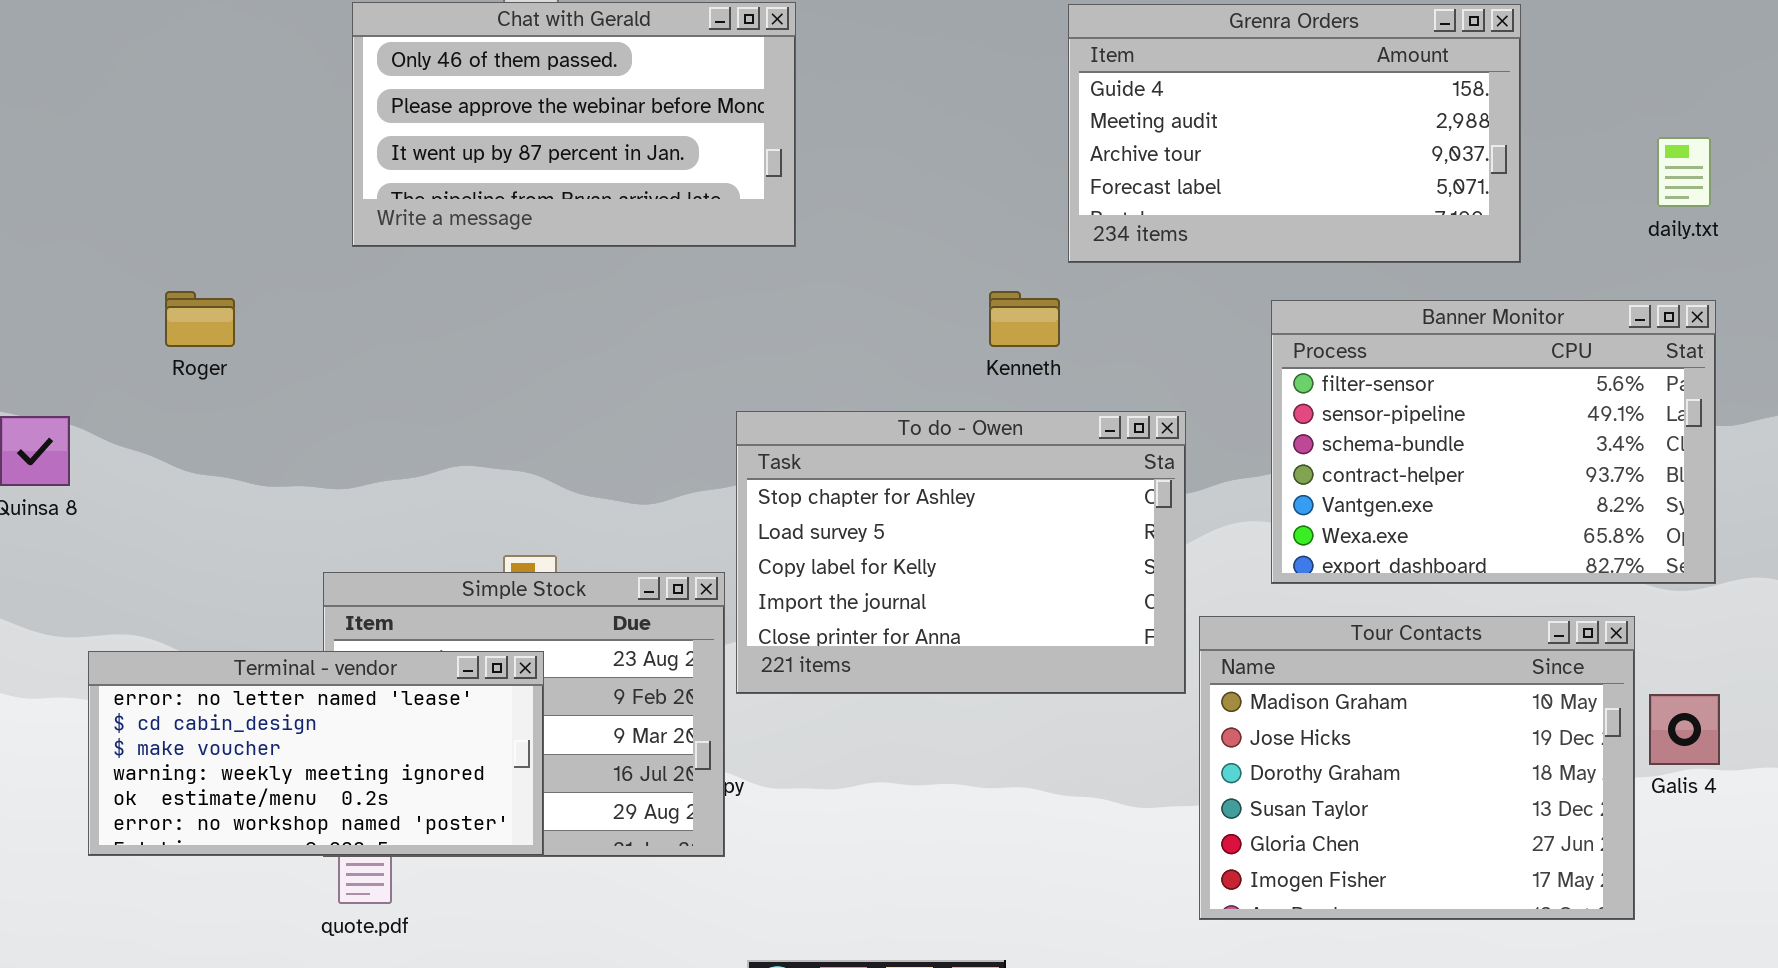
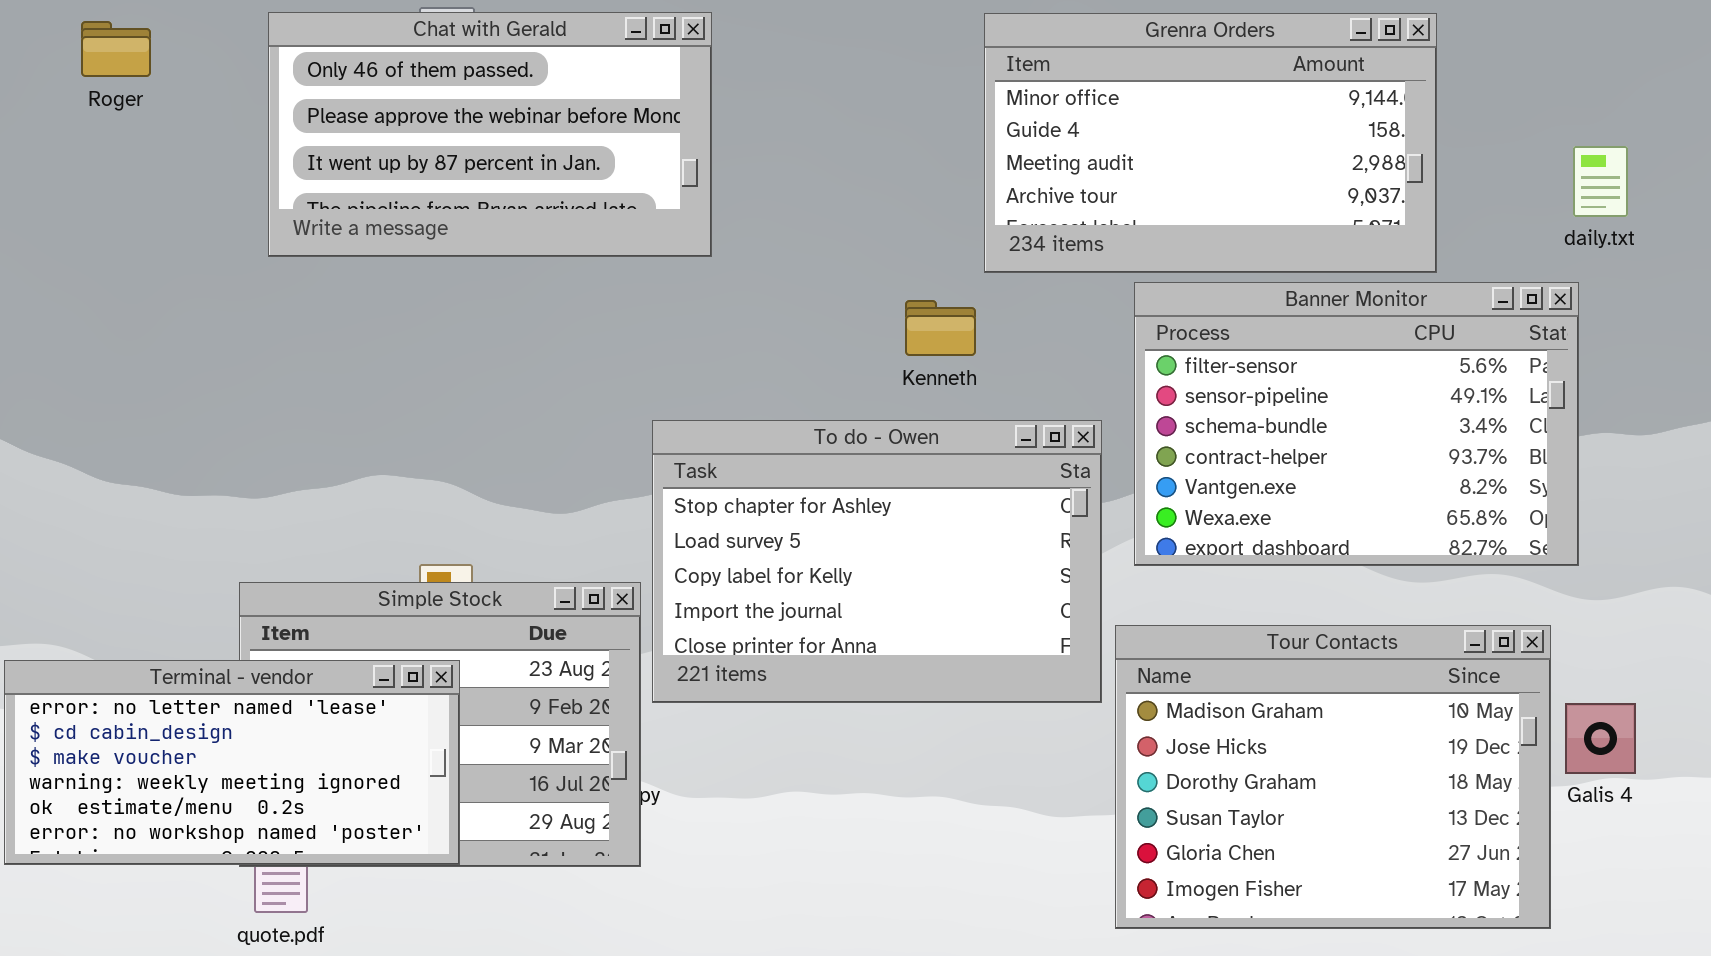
Grenra Orders: [1068,4,1521,263] -> [984,13,1437,273], scrolled up 1 row
Roger: [165,291,235,347] -> [81,21,151,77], moved
Banner Monitor: [1271,300,1716,584] -> [1134,282,1579,566], moved

